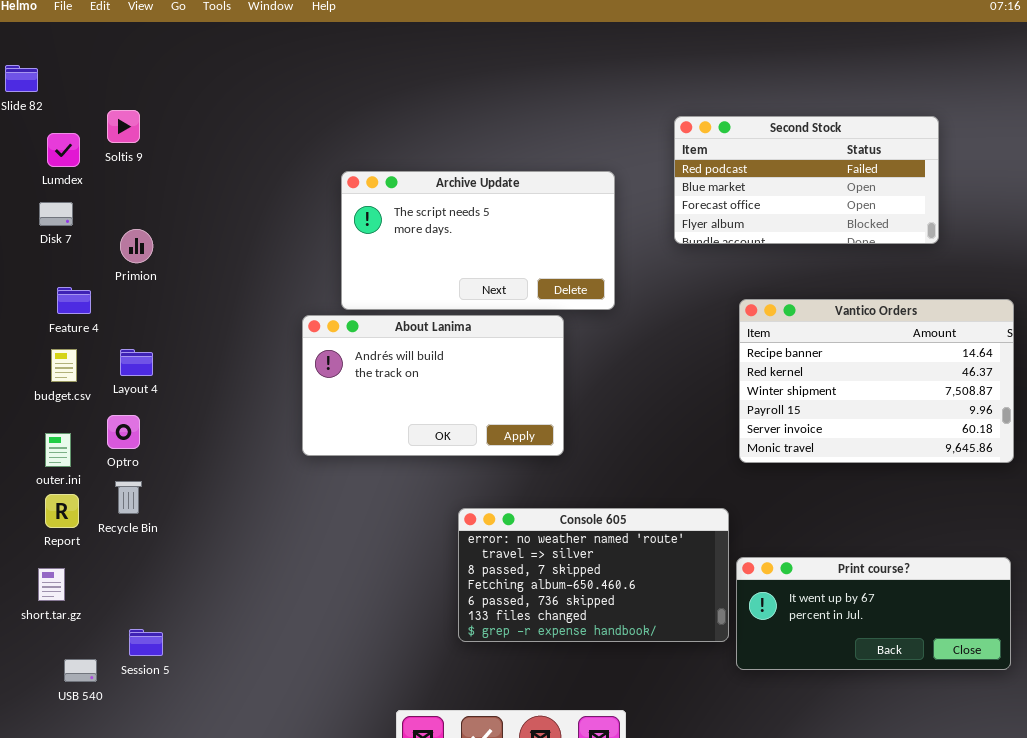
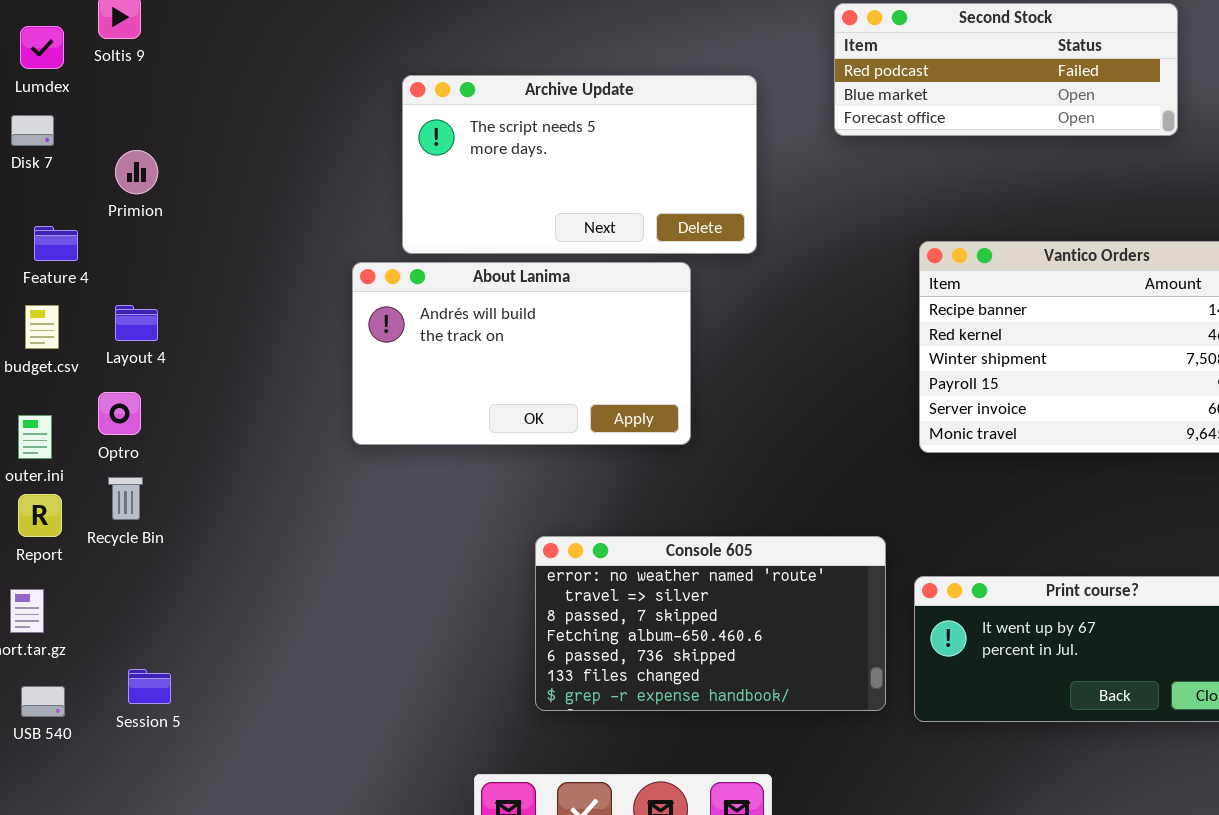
Second Stock: [674,116,939,244] -> [834,3,1178,136], resized
Console 605: [458,508,729,642] -> [535,536,886,711], moved
USB 540: [64,659,97,682] -> [21,686,65,717], moved

